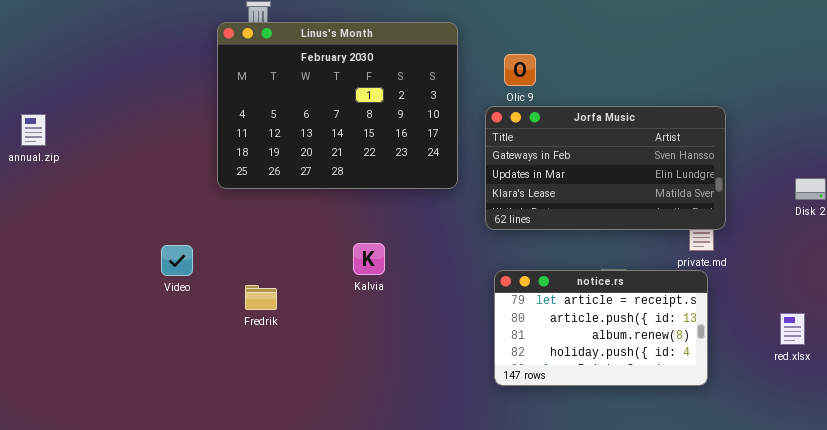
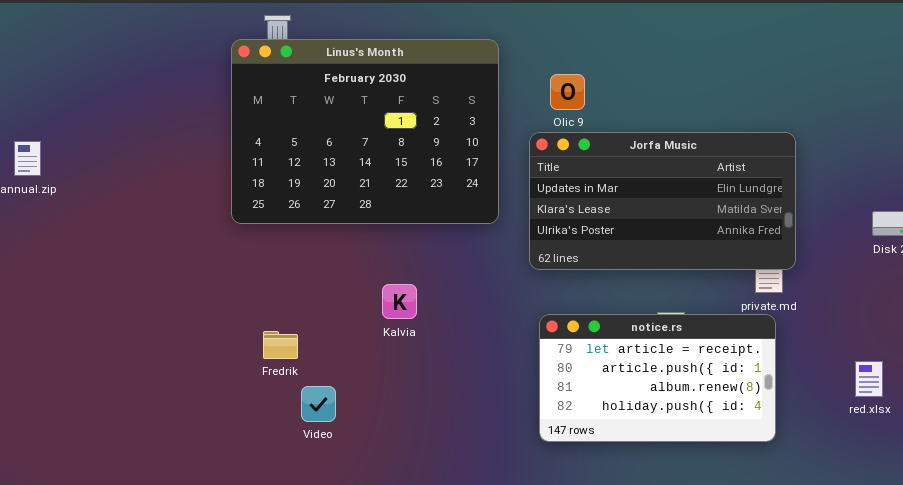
Jorfa Music: [485,106,726,230] -> [529,132,796,270], scrolled down 1 row
Video: [161,245,193,276] -> [301,386,336,422], moved

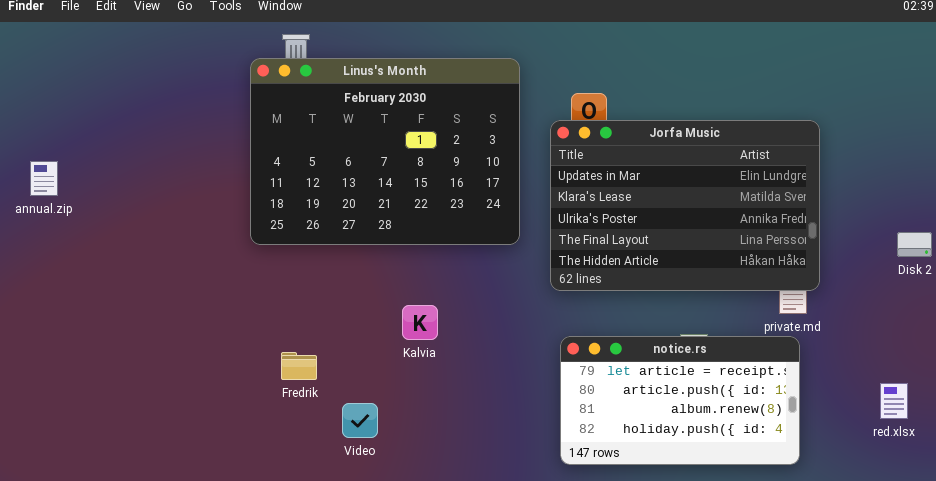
Jorfa Music: [529,132,796,270] -> [550,120,820,291], resized
Video: [301,386,336,422] -> [342,403,378,438], moved

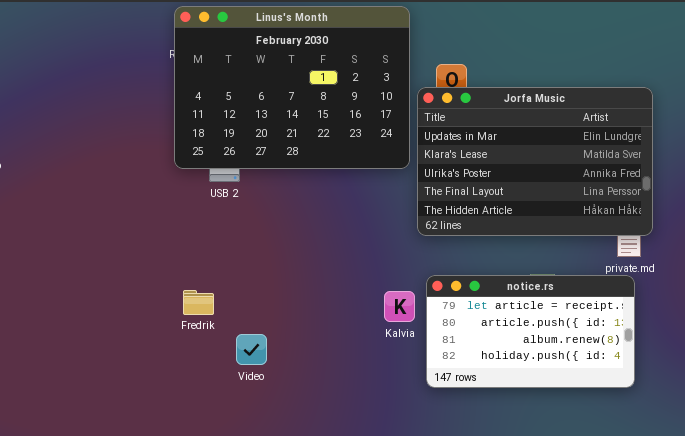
Linus's Month: [250,58,520,245] -> [174,6,410,169], moved
Kalvia: [402,305,438,340] -> [384,291,415,322], moved

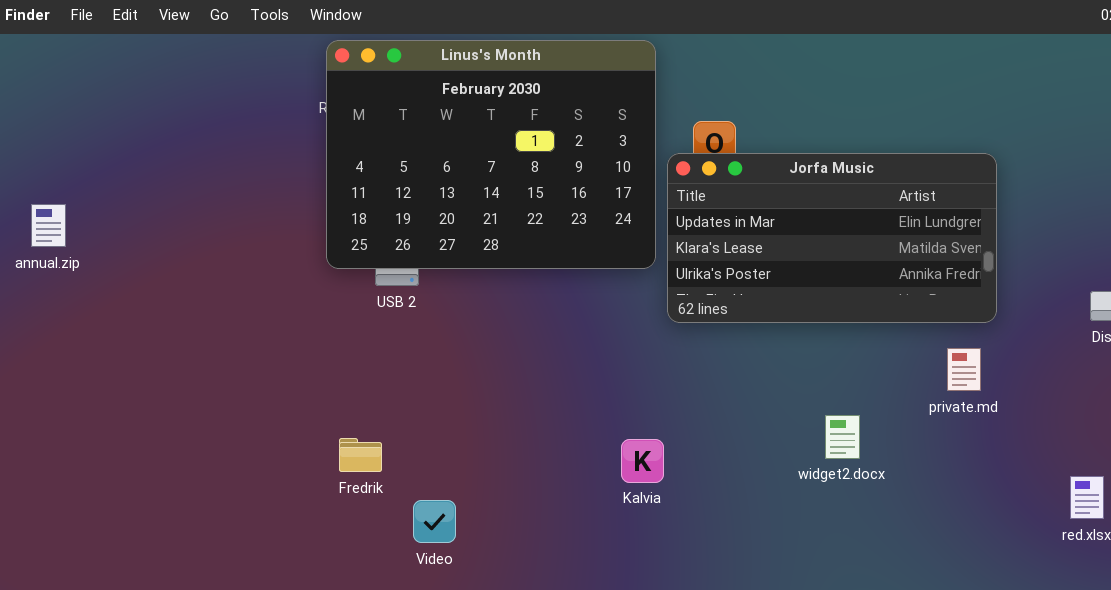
Jorfa Music: [417,87,653,236] -> [667,153,997,323], resized
notice.rs: [426,275,635,388] -> none, closed

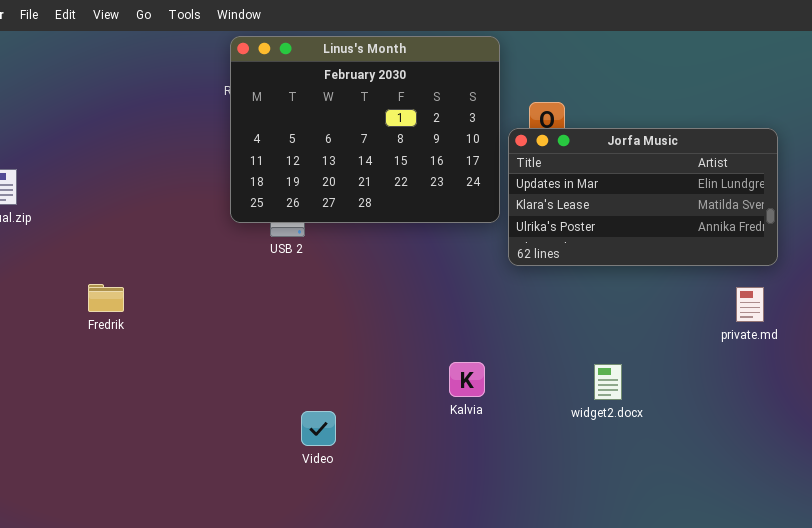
widget2.docx: [825,415,860,459] -> [594,364,622,400], moved
Fredrik: [339,438,382,472] -> [88,284,124,312], moved
Kalvia: [621,439,664,483] -> [449,362,485,397], moved

